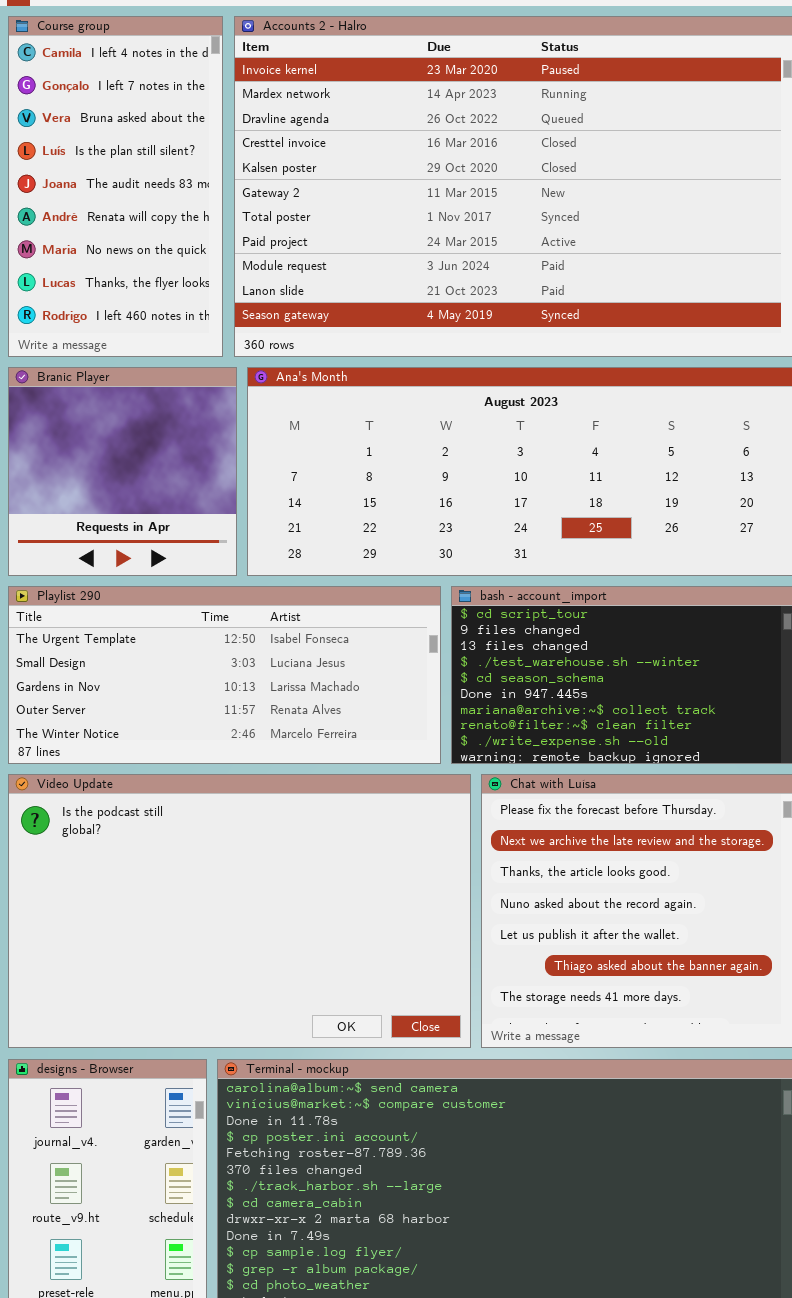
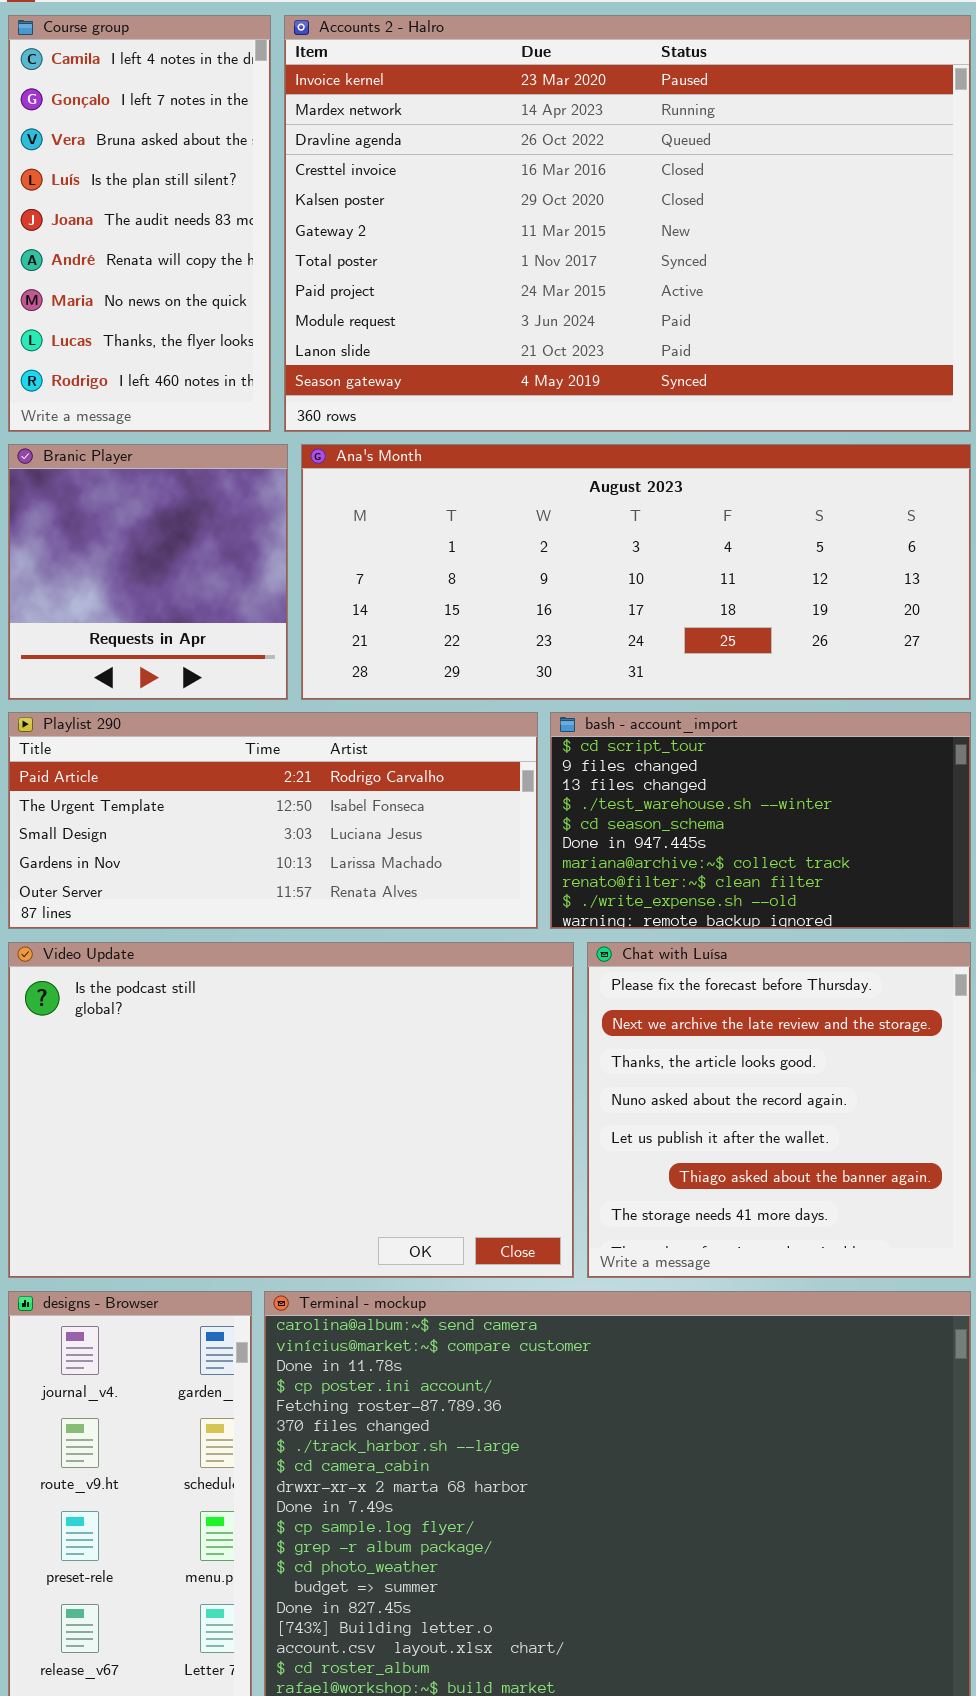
Playlist 290: [8,586,441,764] -> [8,712,538,929], scrolled up 1 row

